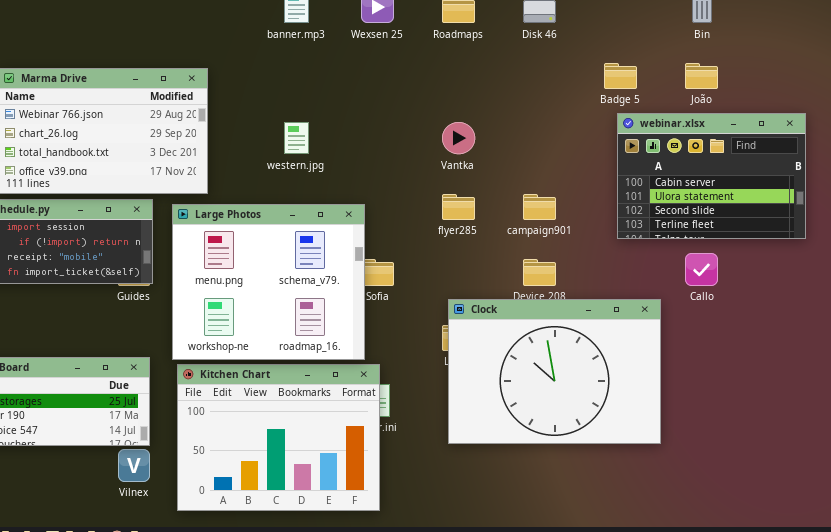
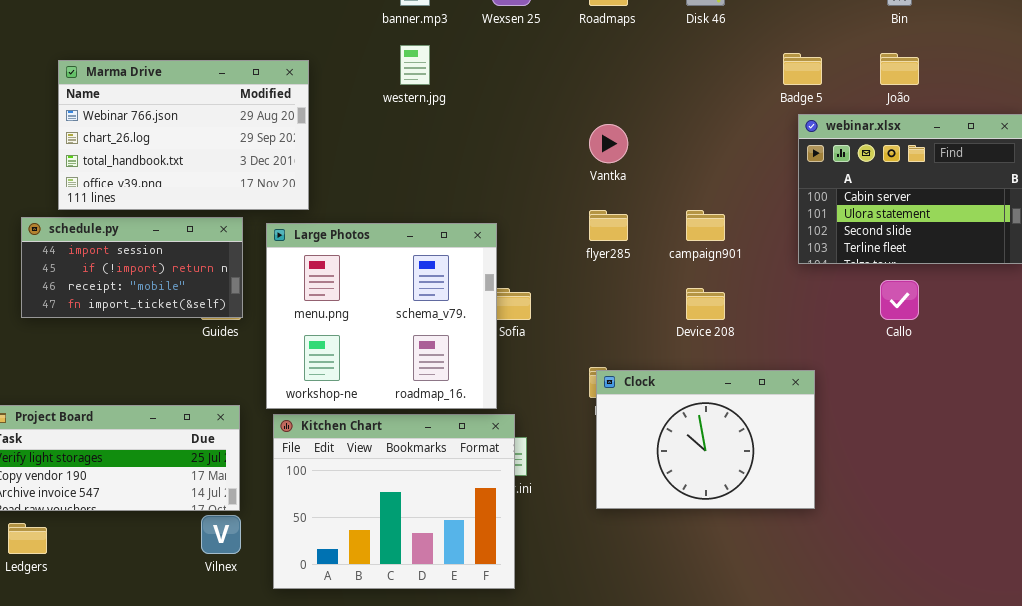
western.jpg: [284,122,309,154] -> [400,45,430,85], moved
Clock: [448,299,661,444] -> [596,370,815,509], resized

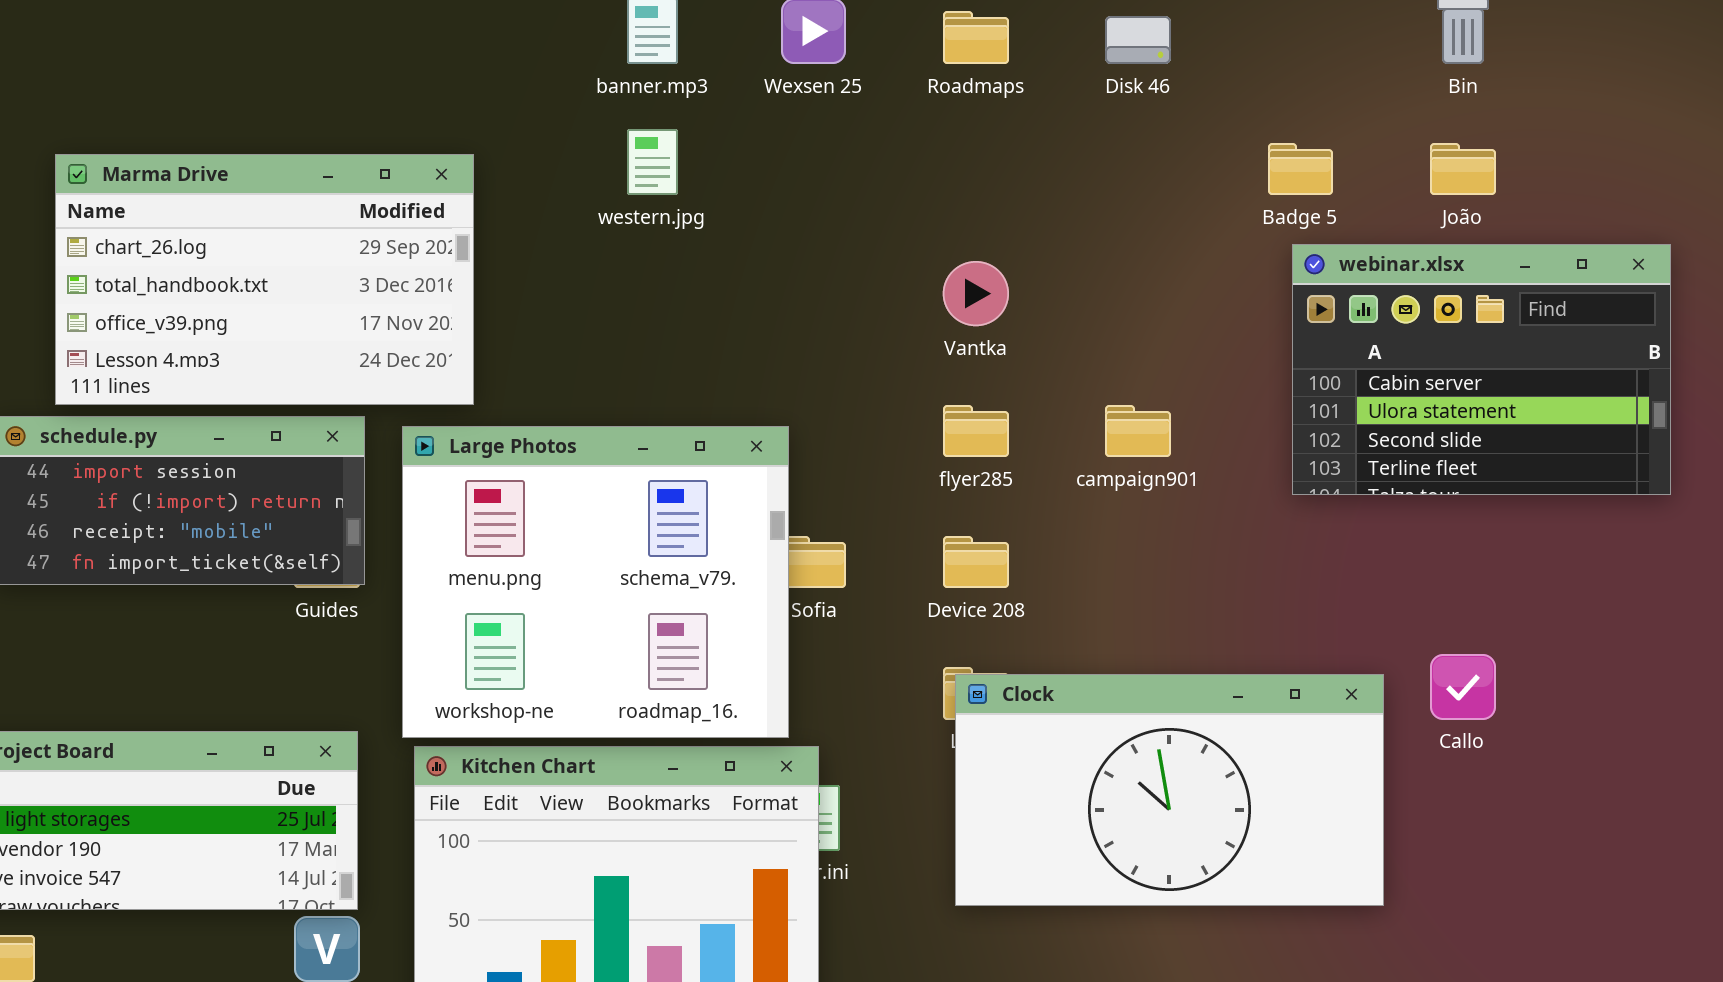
Marma Drive: [58,60,309,210] -> [55,154,474,405], scrolled down 1 row
Callo: [880,280,919,320] -> [1430,654,1496,720], moved
Device 208: [686,288,725,320] -> [943,536,1009,588], moved
Clock: [596,370,815,509] -> [955,674,1384,906], resized

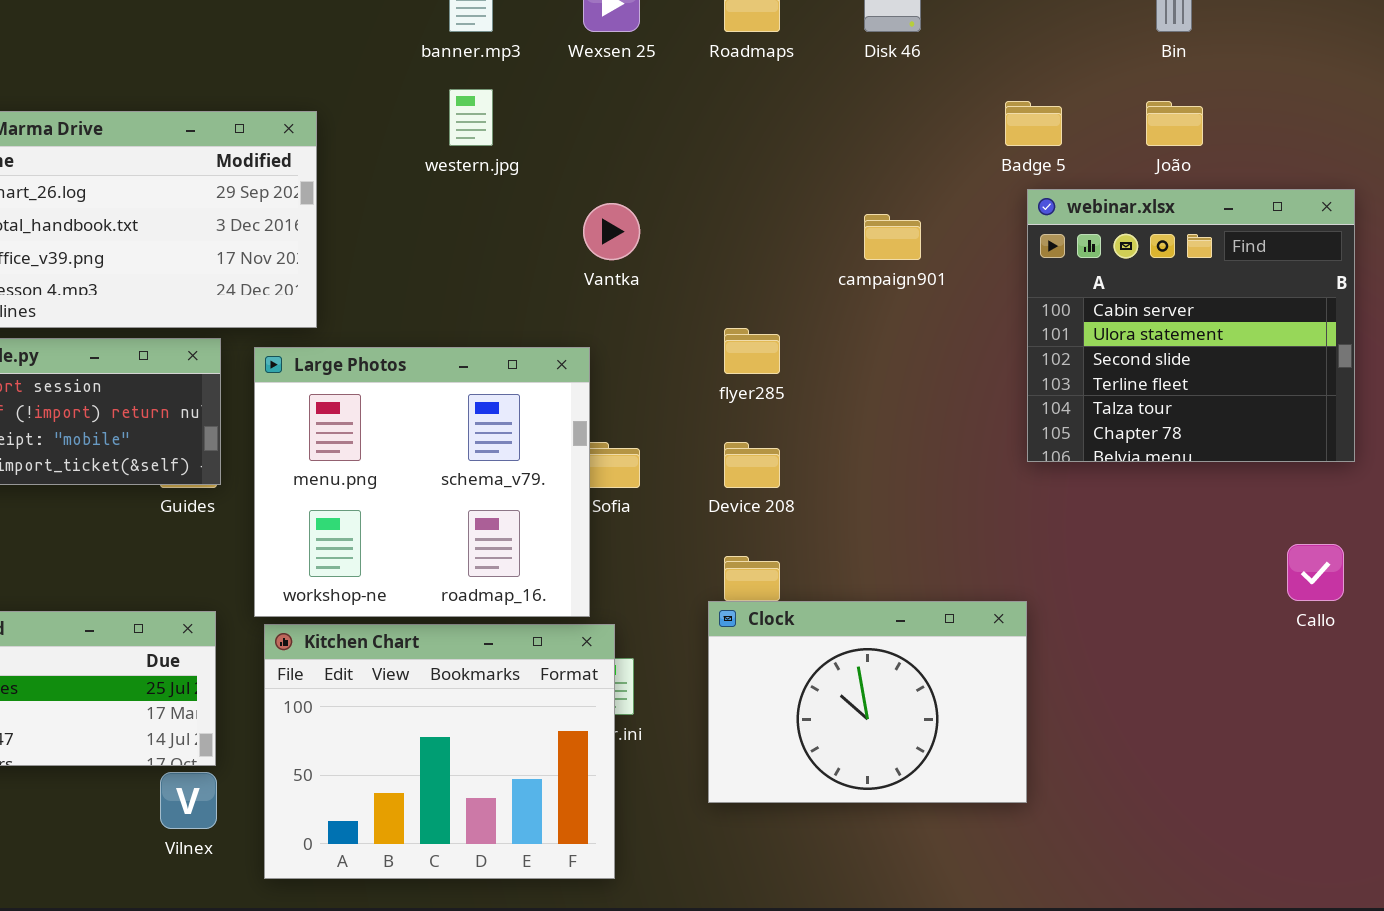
webinar.xlsx: [1292,244,1671,495] -> [1027,189,1355,462], resized
Vantka: [943,261,1009,326] -> [583,203,640,260], moved
campaign901: [1105,405,1171,457] -> [864,214,921,260], moved
Callo: [1430,654,1496,720] -> [1287,544,1344,601], moved
Clock: [955,674,1384,906] -> [708,601,1027,803], moved, resized

